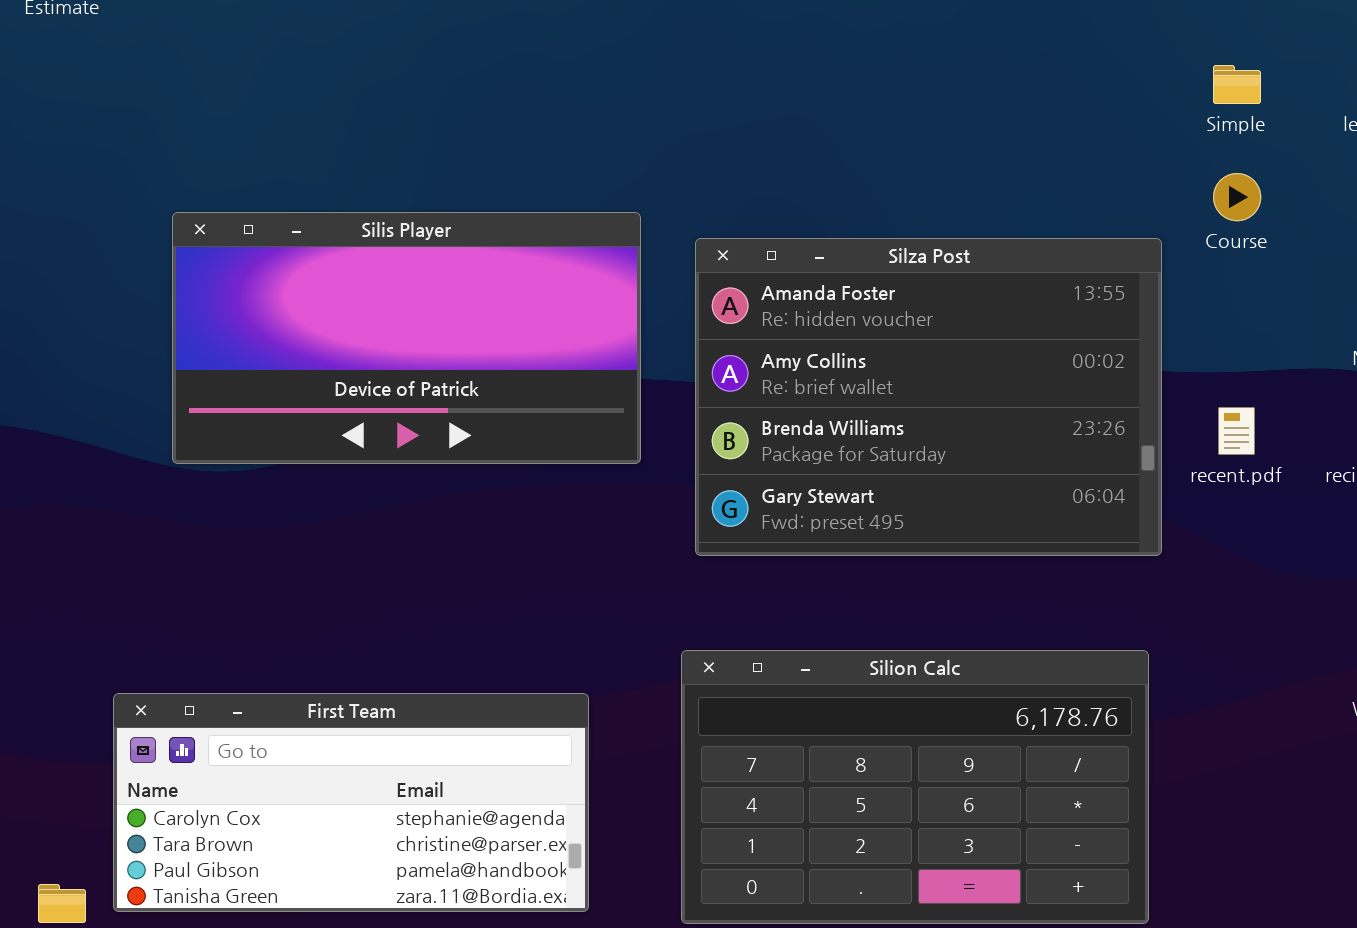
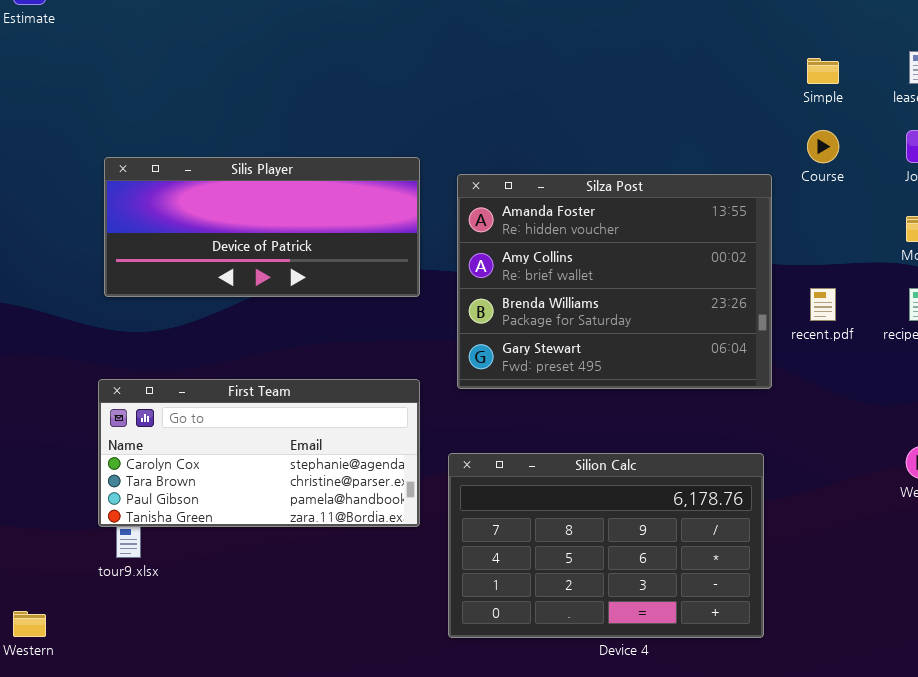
Silis Player: [172,212,641,464] -> [104,157,420,297], resized
First Team: [113,693,589,912] -> [98,379,420,527], moved

